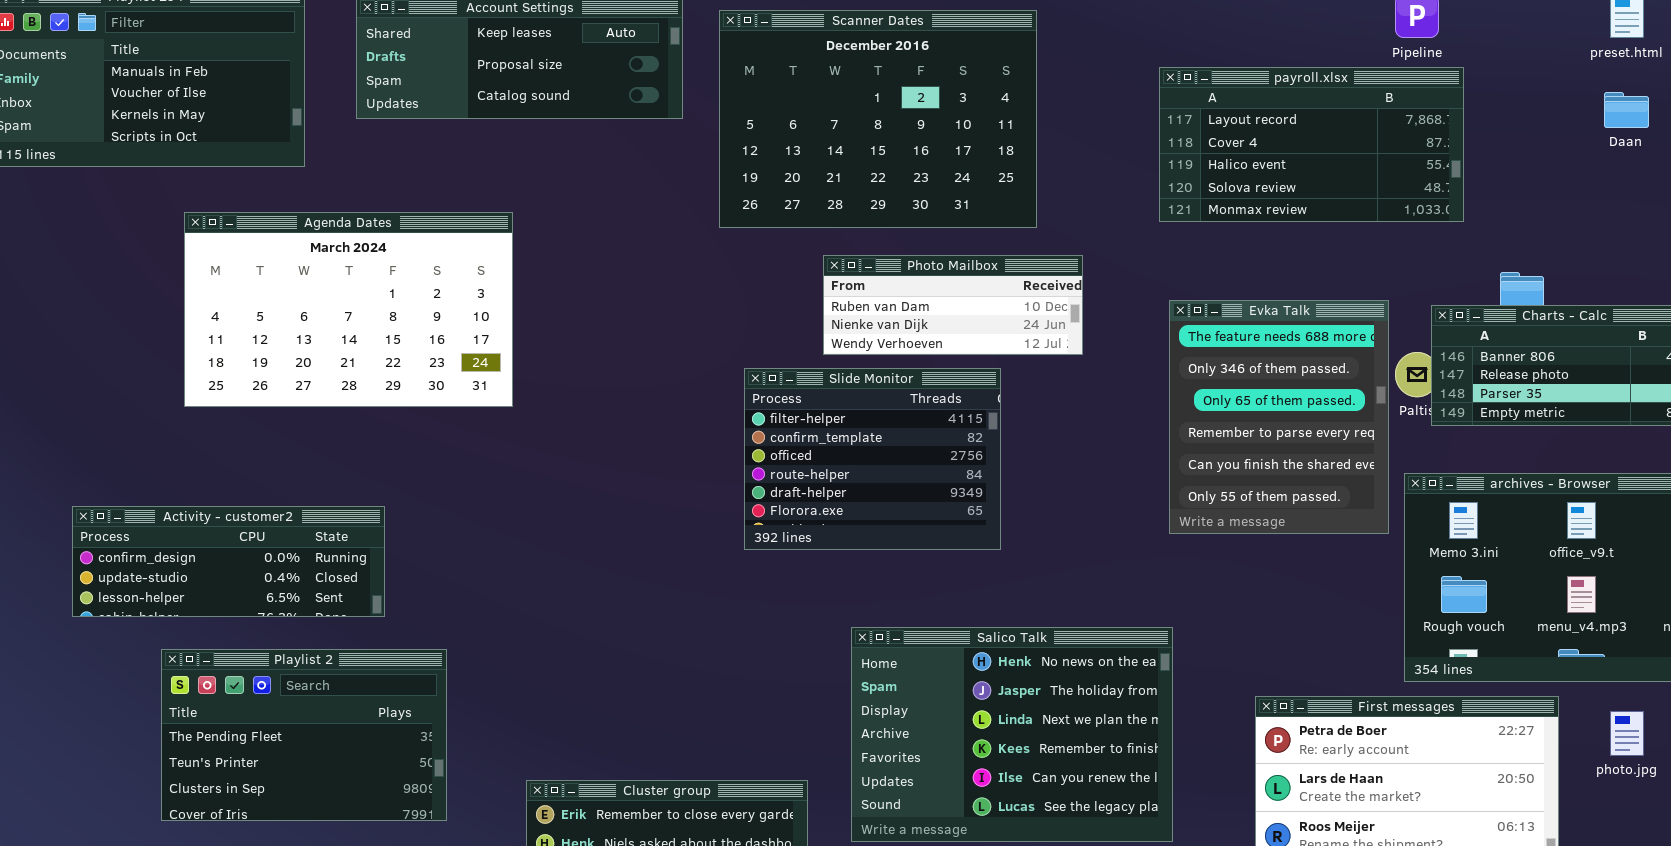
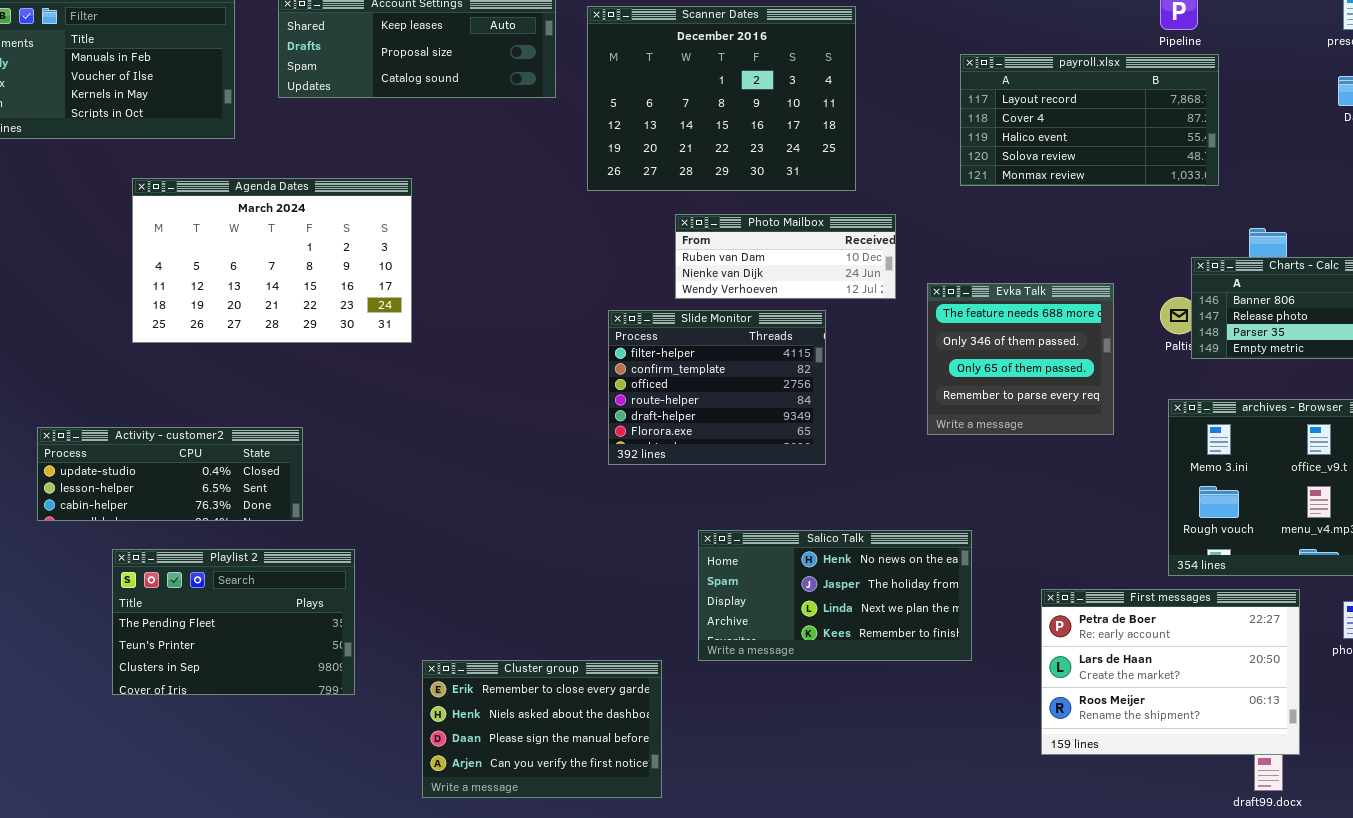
Evka Talk: [1169,300,1389,534] -> [927,283,1114,435], moved, resized
Activity - customer2: [72,506,385,617] -> [37,427,303,521], scrolled down 1 row
Salico Talk: [851,627,1173,842] -> [698,530,972,661], resized

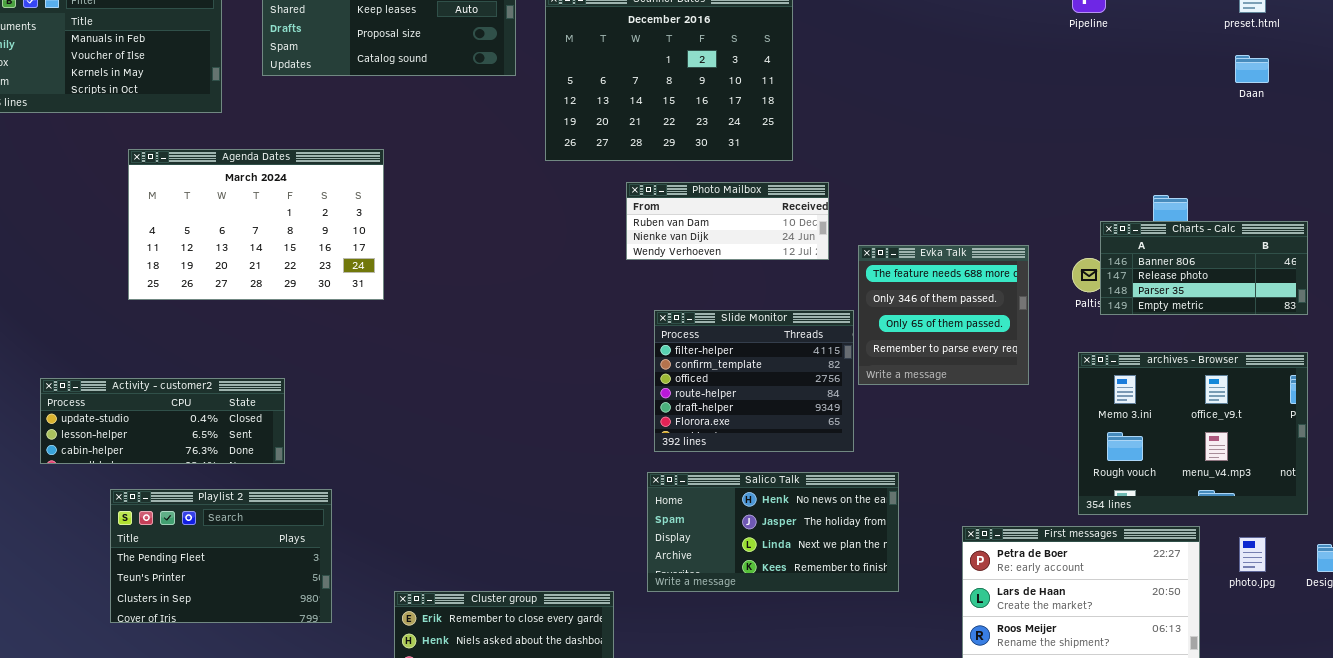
payroll.xlsx: [960,54,1219,186] -> none, closed
Slide Monitor: [608,310,826,465] -> [654,310,854,452], moved

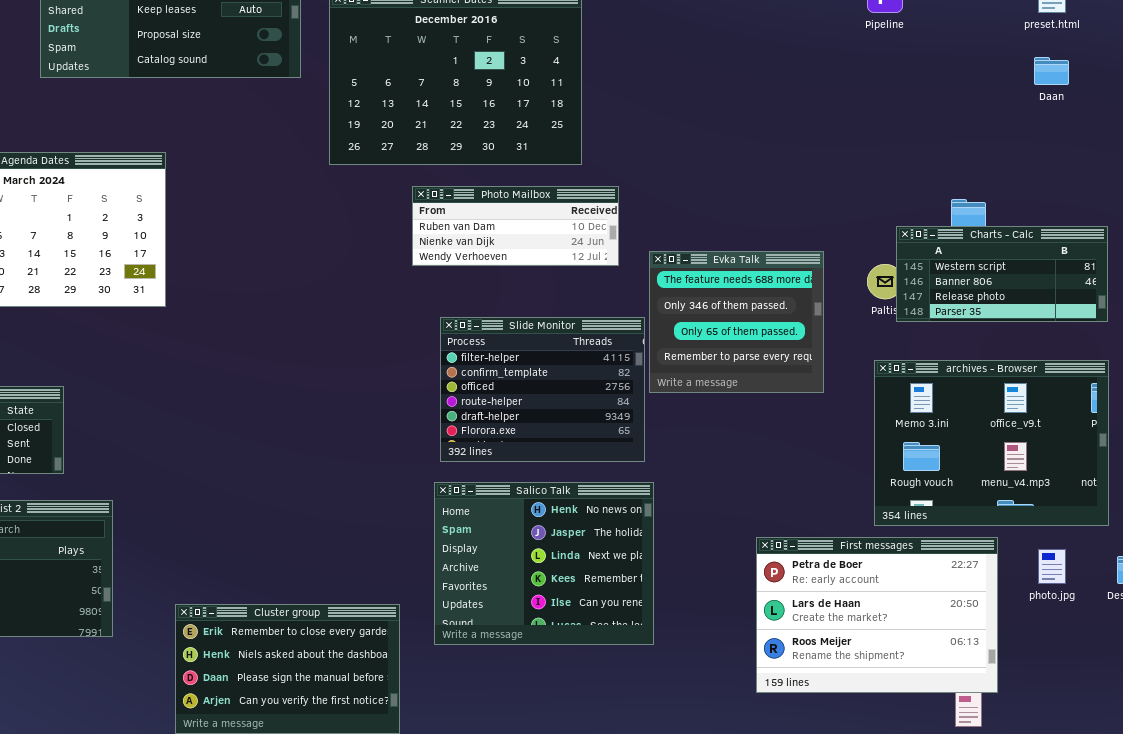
Charts - Calc: [1100,221,1308,315] -> [896,226,1108,322], scrolled up 1 row
Salico Talk: [647,472,899,592] -> [434,482,654,645], resized

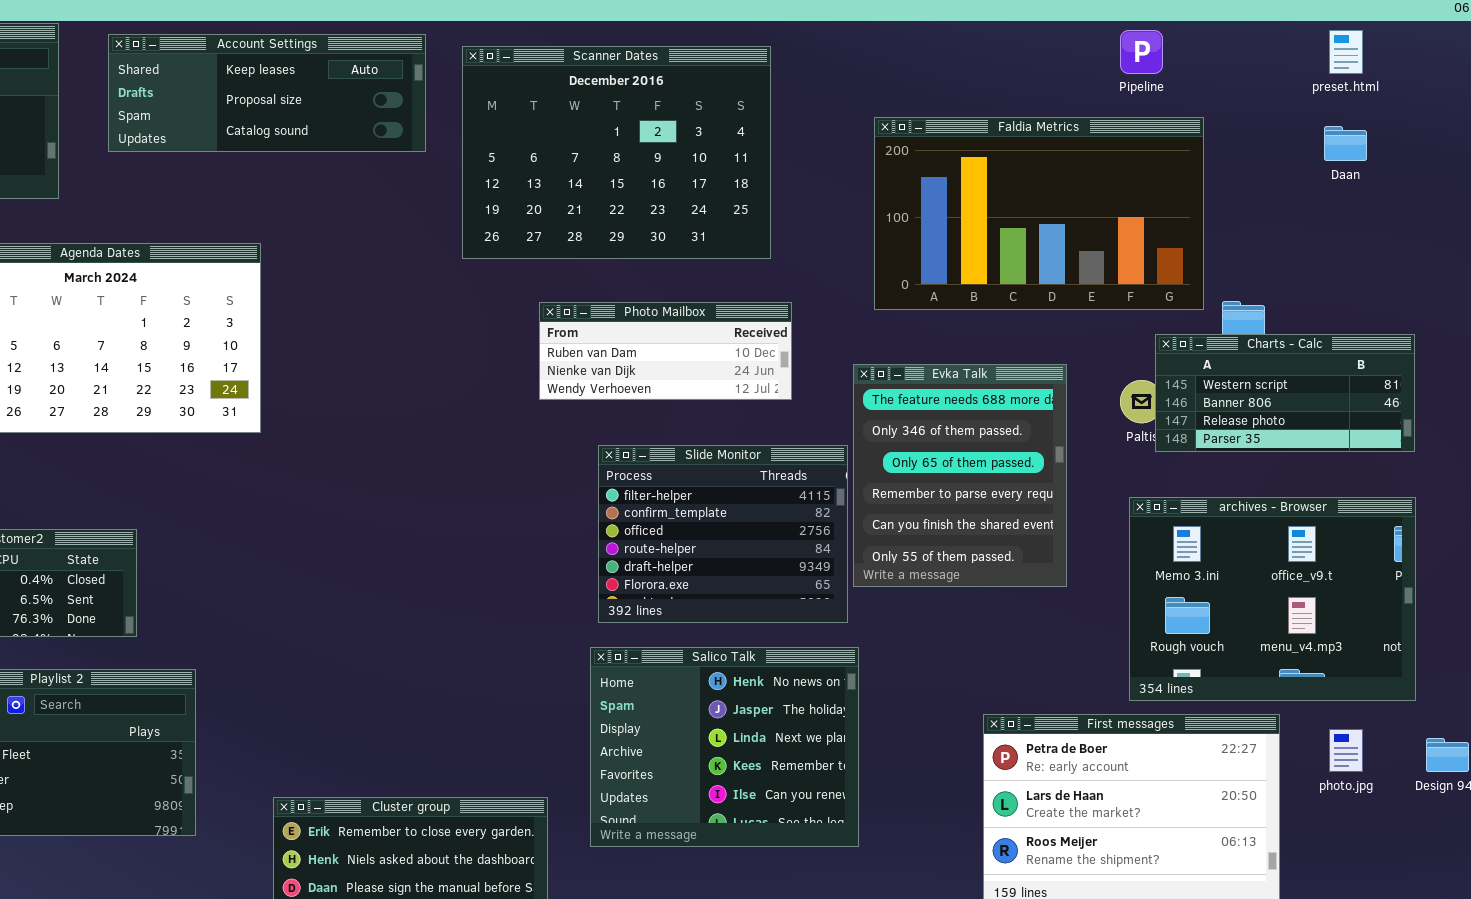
Faldia Metrics: none -> [874,117,1204,310], opened
Photo Mailbox: [412,186,619,266] -> [539,302,792,400], moved
Evka Talk: [649,251,824,393] -> [853,364,1067,587], resized

